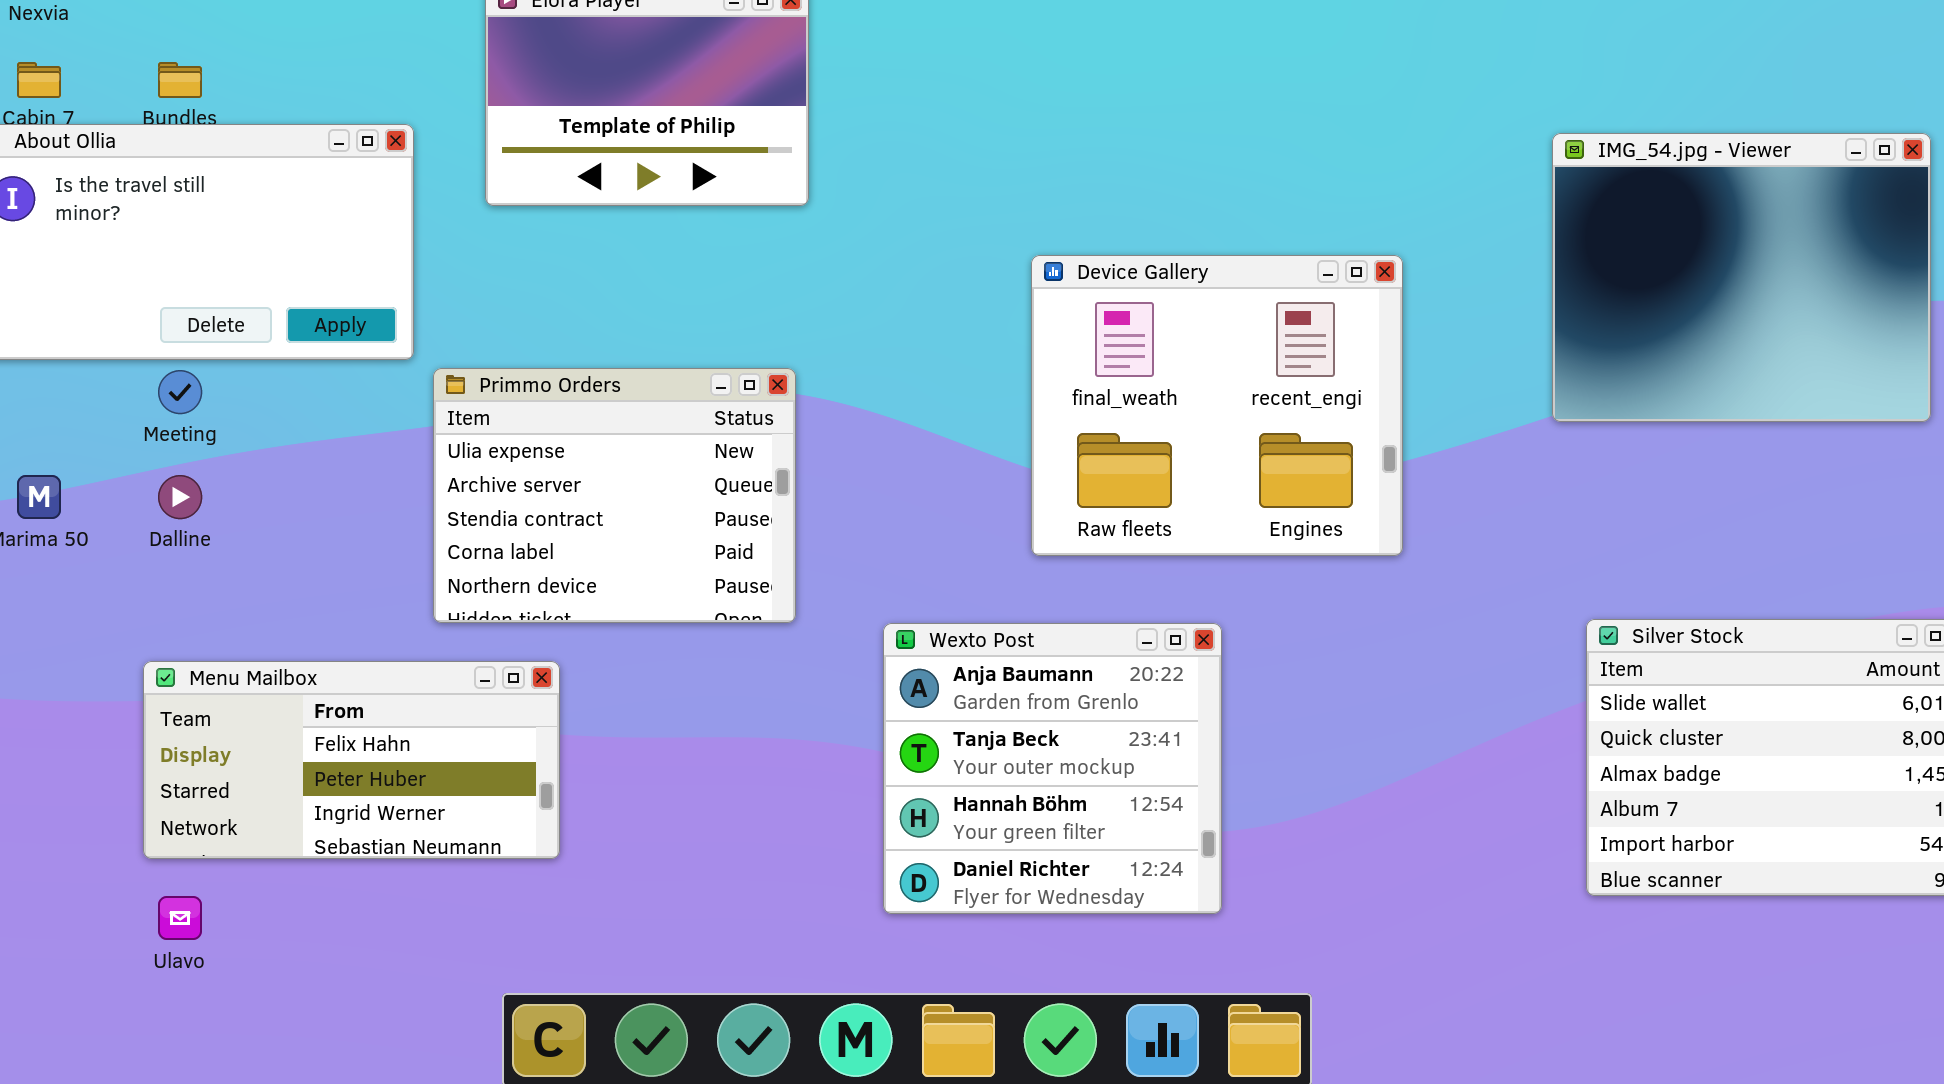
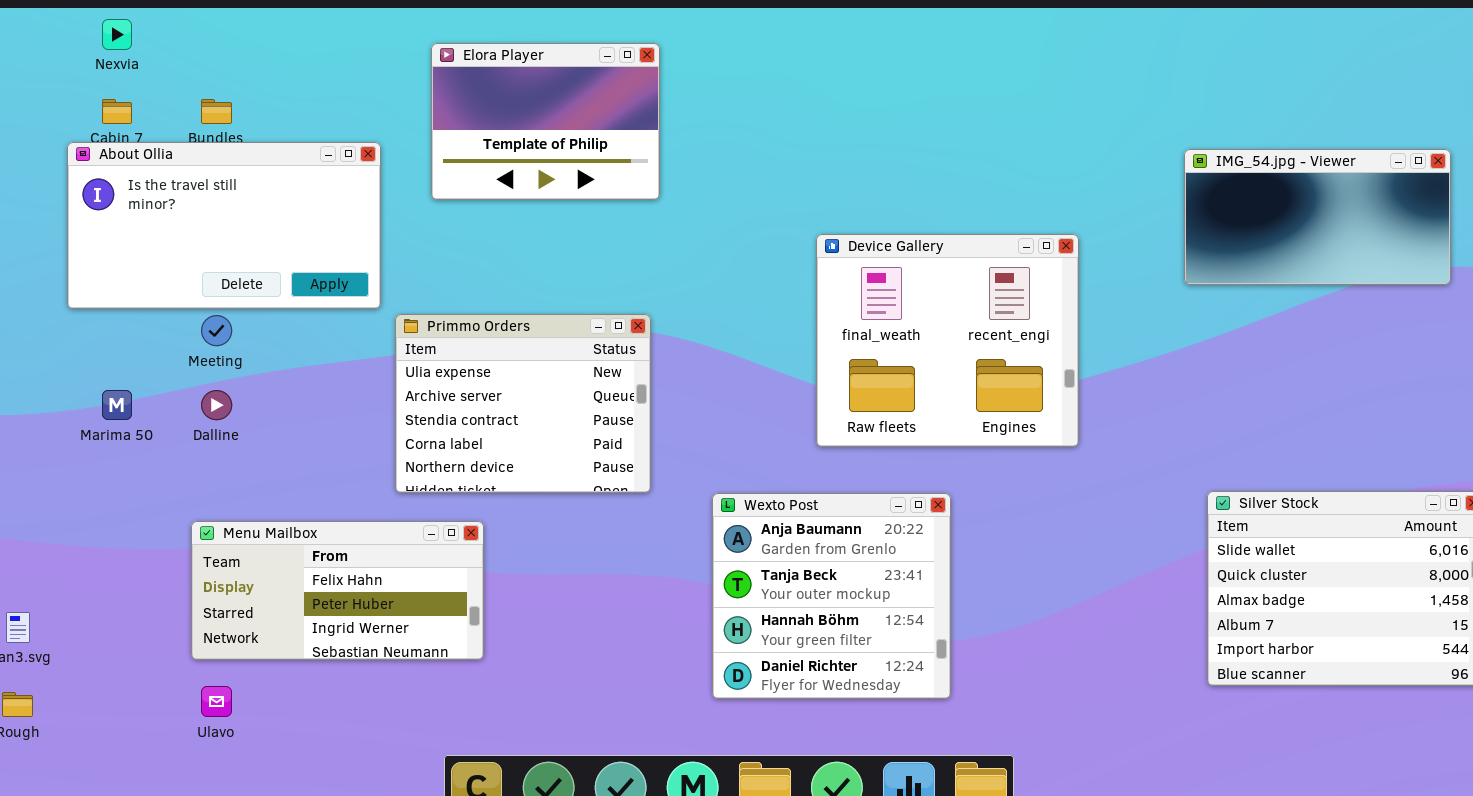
IMG_54.jpg - Viewer: [1552,133,1931,422] -> [1184,149,1451,285], resized

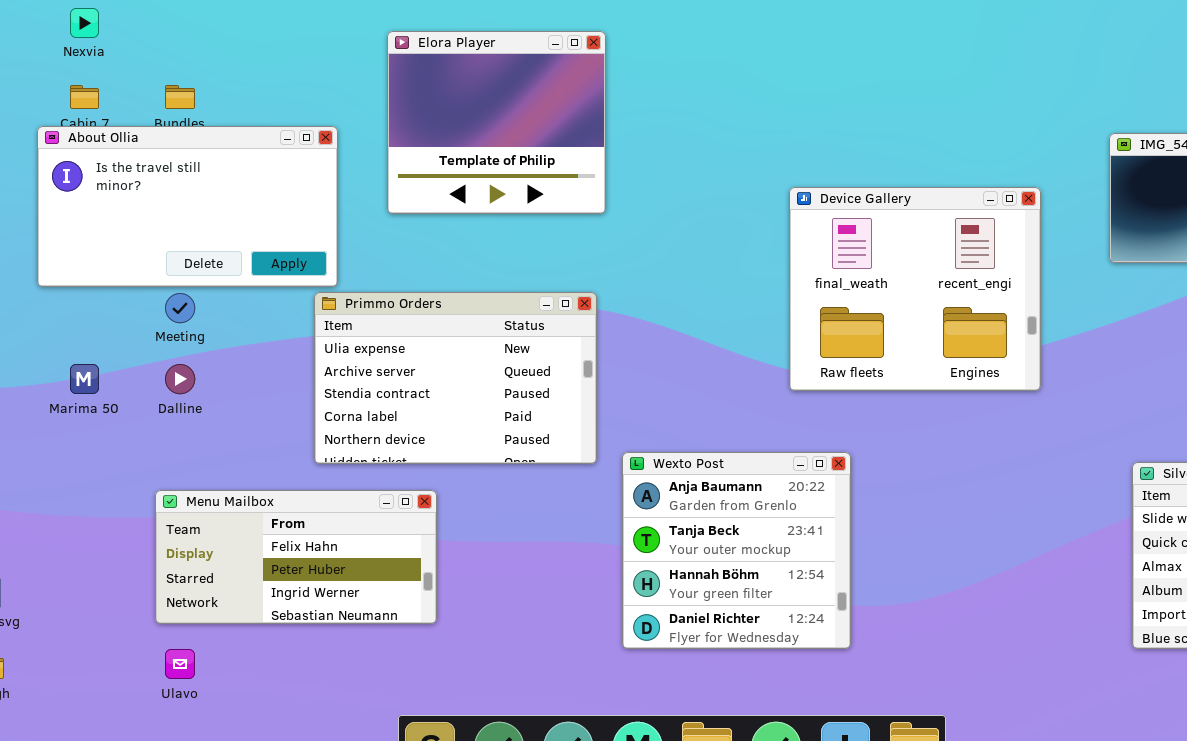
Elora Player: [431,43,660,200] -> [387,31,606,214], resized
Device Gallery: [816,234,1079,447] -> [789,187,1041,391], moved
Primmo Orders: [395,314,651,493] -> [314,292,597,464], resized
Wexto Post: [712,493,951,699] -> [622,452,851,649], moved

